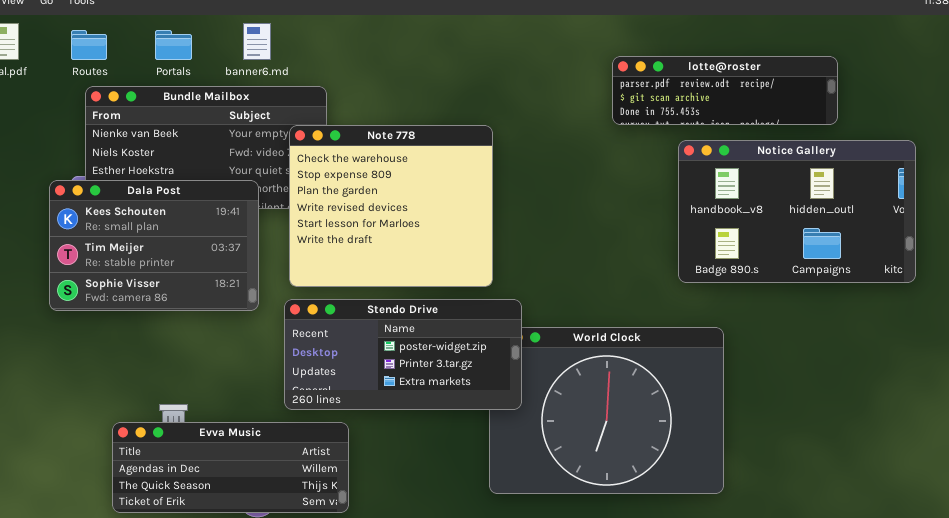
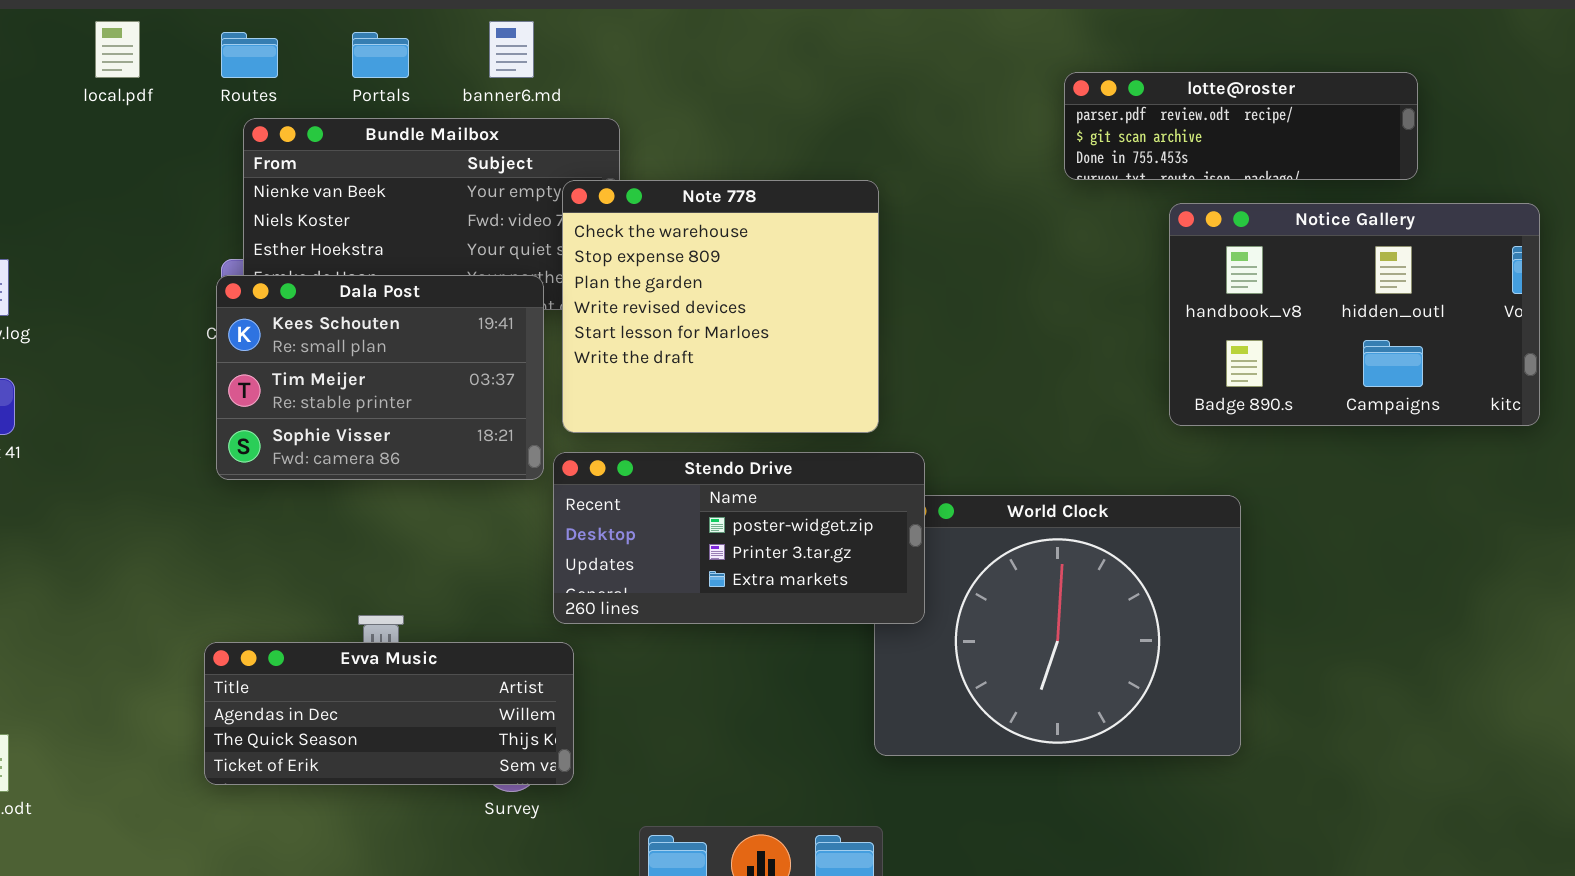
Dala Post: [49,180,259,311] -> [216,275,544,480], moved
Evva Music: [112,422,349,513] -> [204,642,574,785], moved

